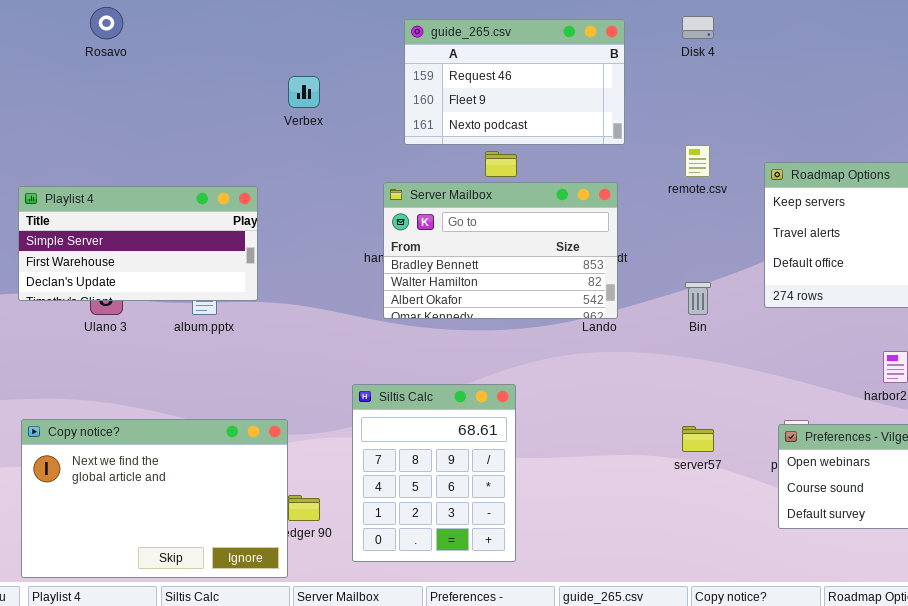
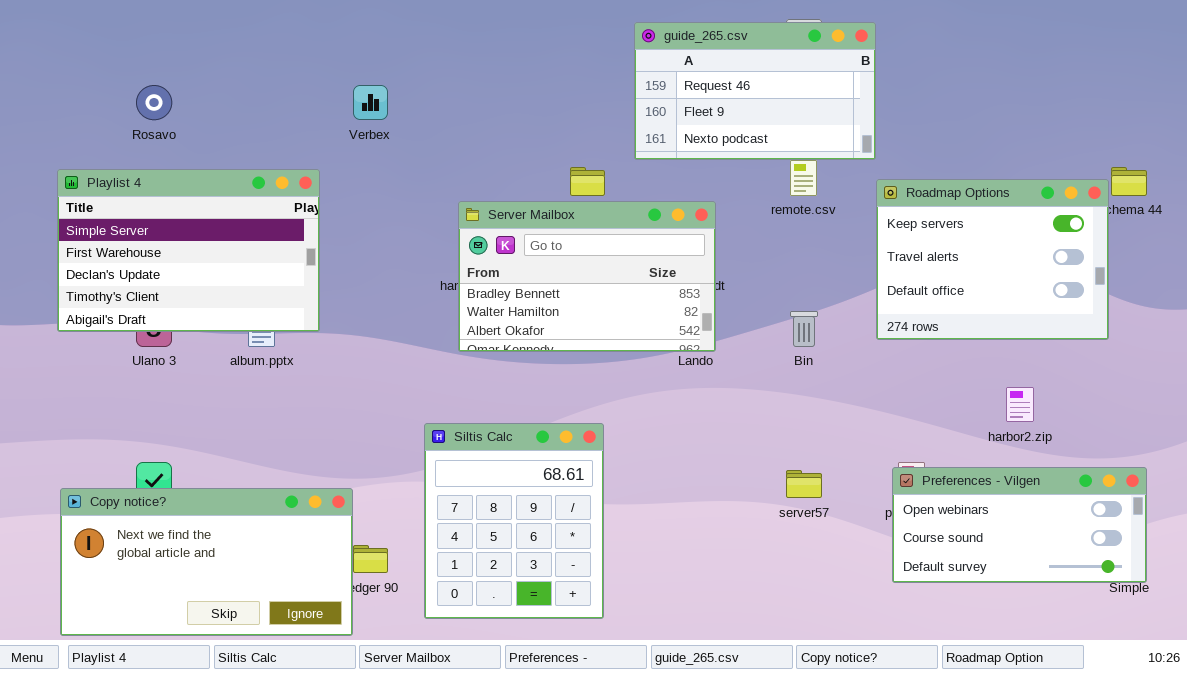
Rosavo: [90,7,123,39] -> [136,85,172,120], moved
guide_265.csv: [404,19,625,145] -> [634,22,876,160], moved
Playlist 4: [18,186,258,301] -> [57,169,320,332], resized
Copy notice?: [21,419,288,578] -> [60,488,353,636], resized

